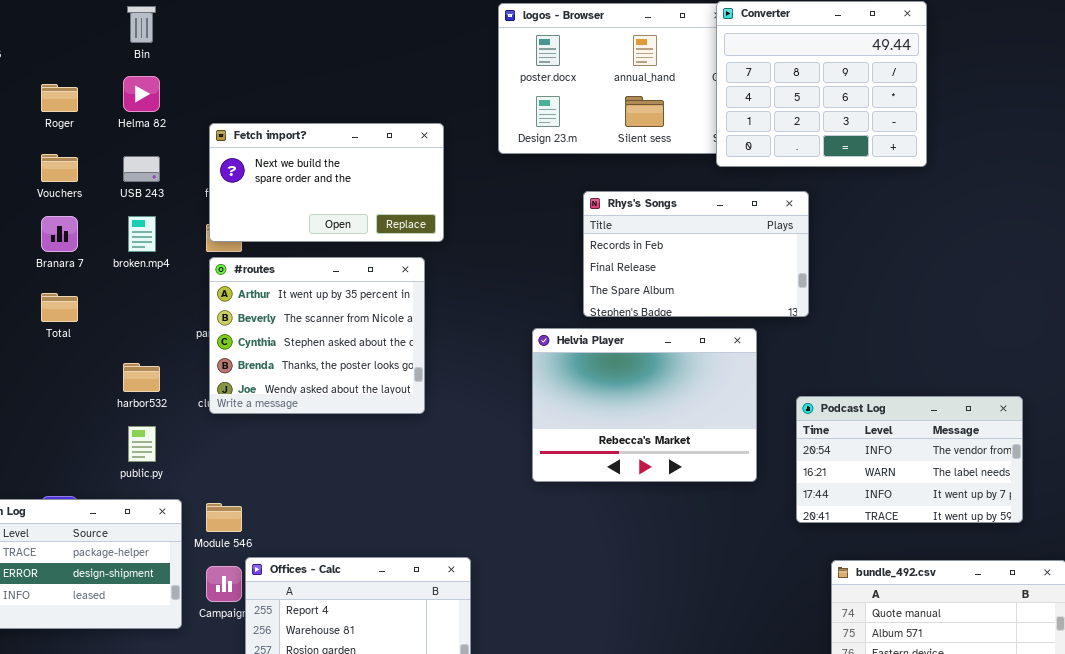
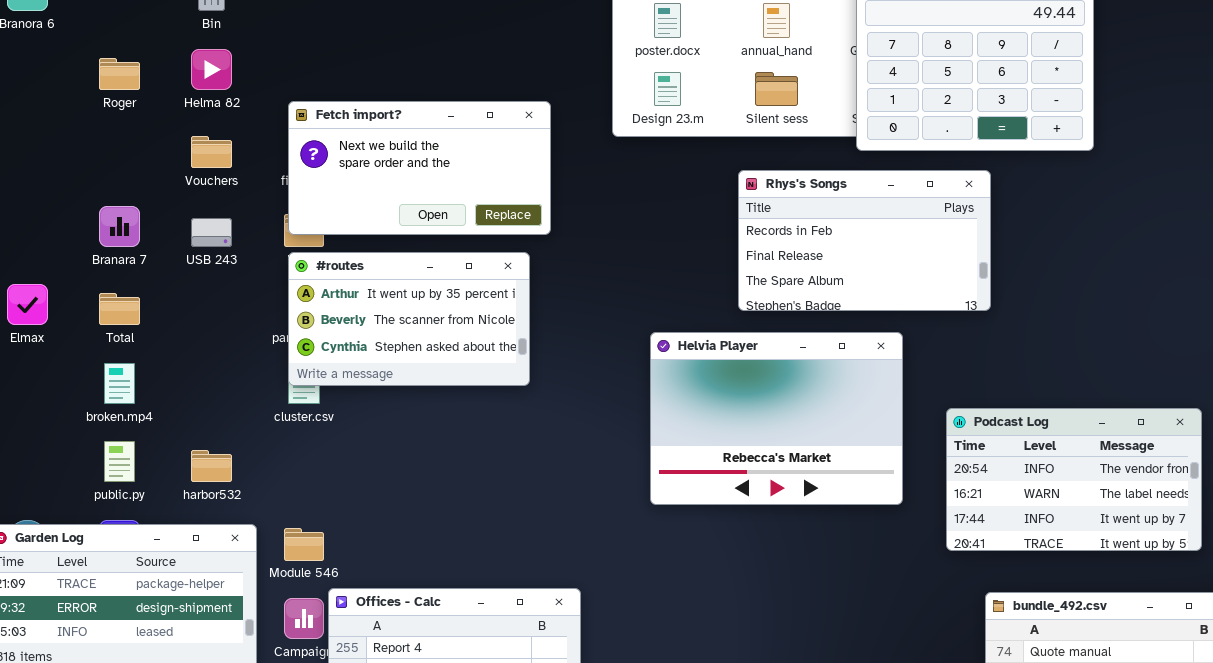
Vouchers: [41,154,78,182] -> [191,136,232,168], moved
USB 243: [123,156,160,182] -> [191,218,232,247], moved
Rhys's Songs: [583,191,809,317] -> [738,170,991,311], moved
broken.mp4: [128,216,156,252] -> [104,363,135,404], moved
#routes: [209,257,425,414] -> [288,252,530,386], resized
harbor532: [123,363,160,392] -> [191,450,232,482], moved
public.py: [128,426,156,462] -> [104,441,135,482], moved

